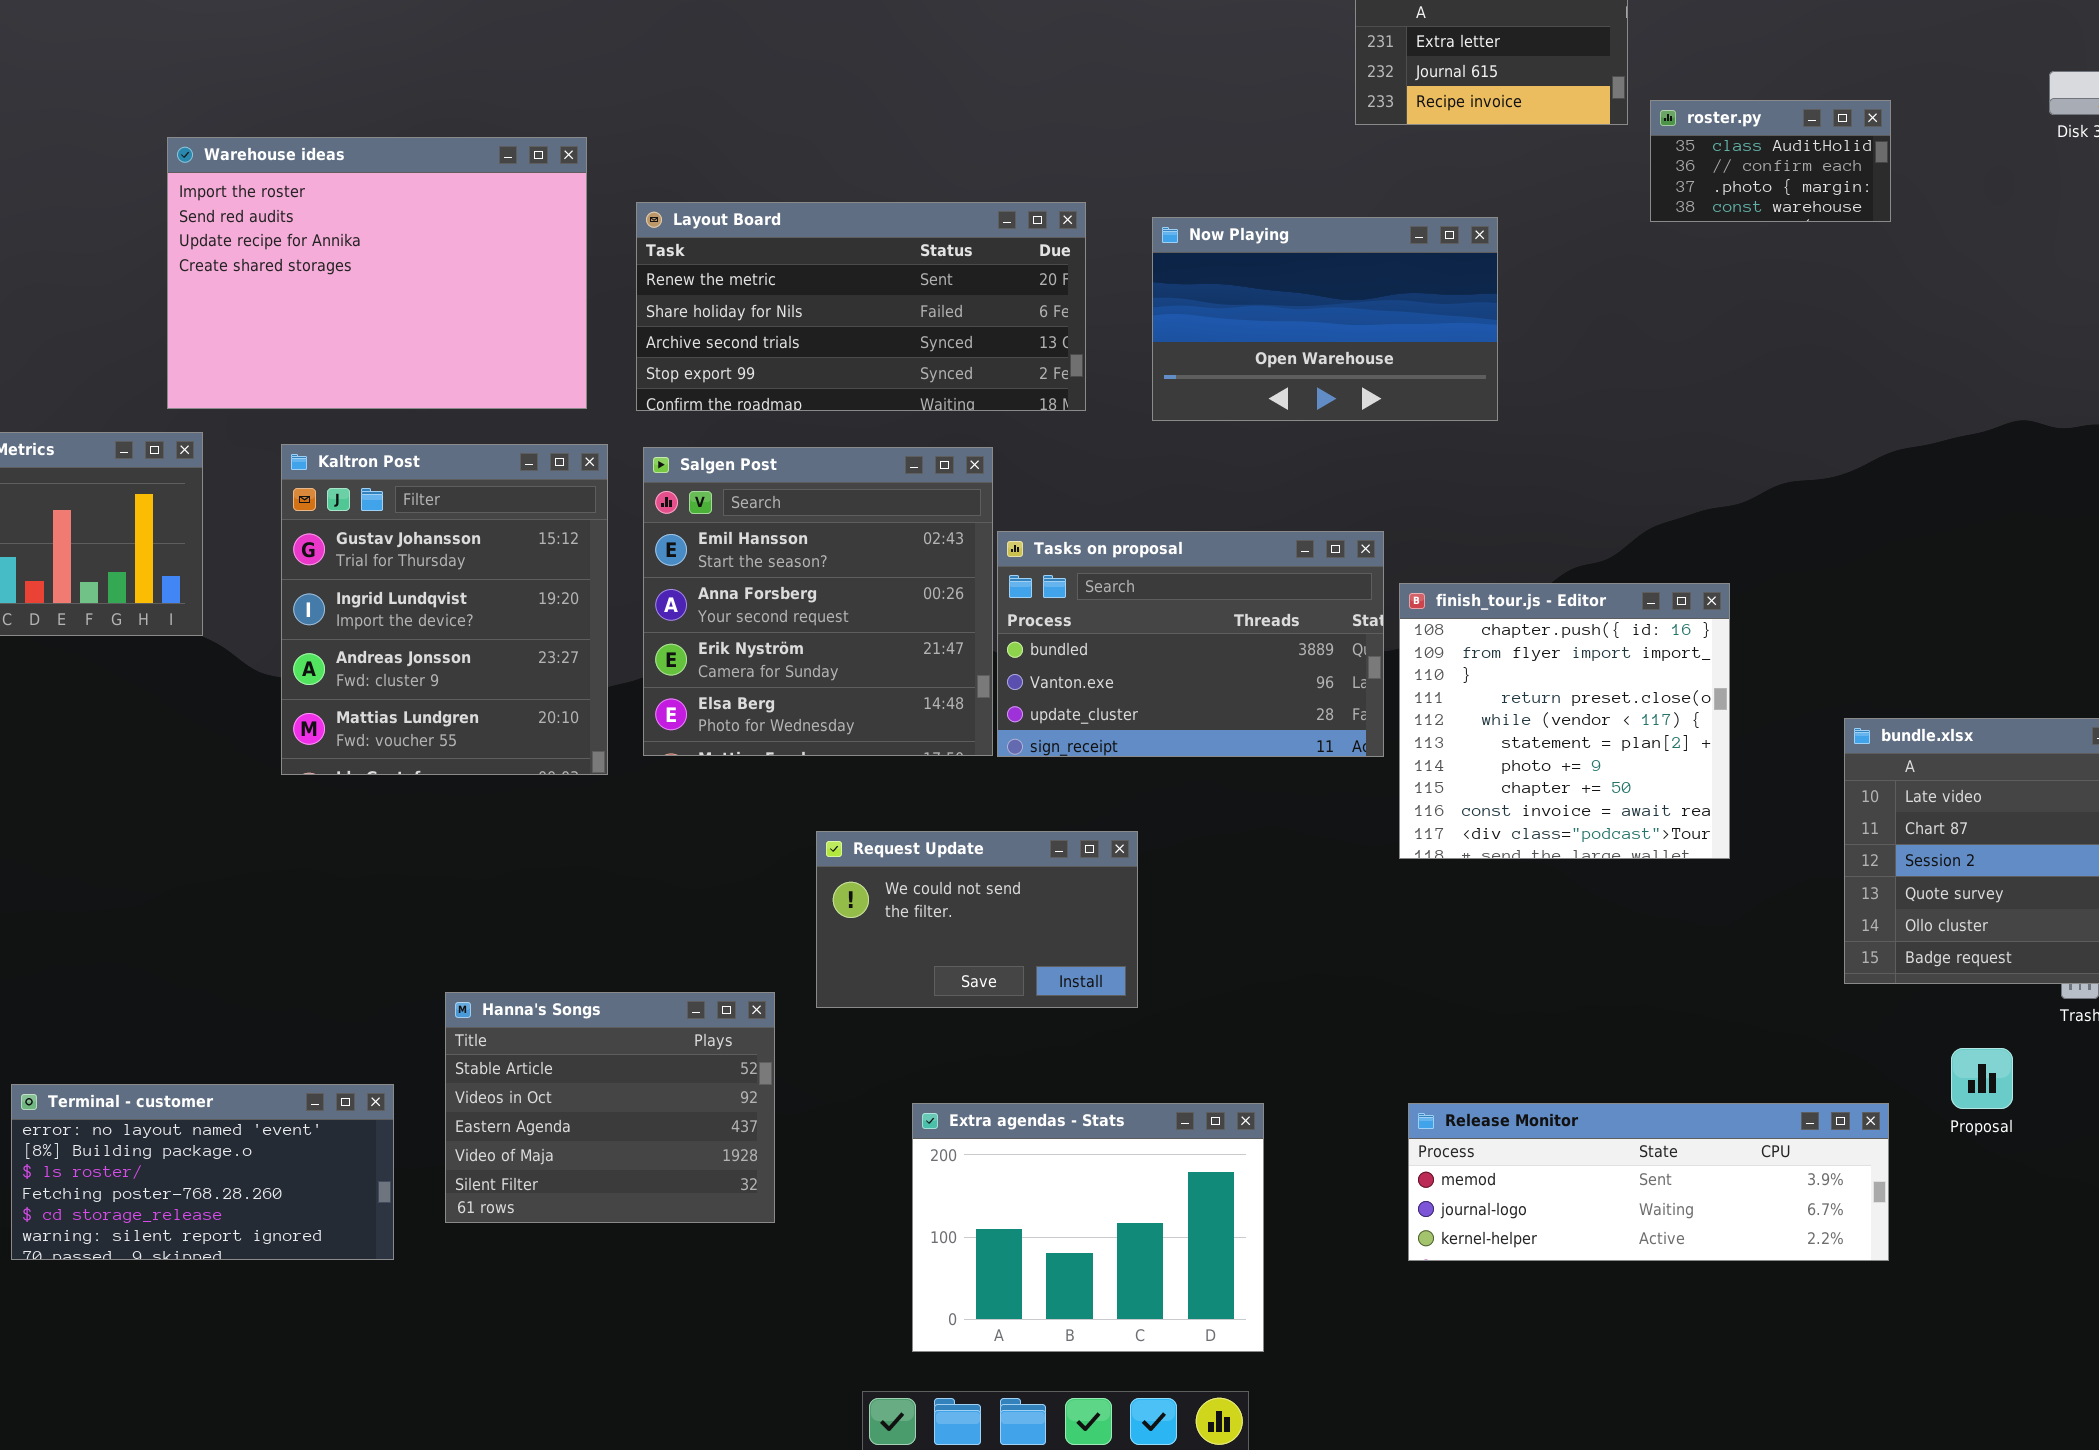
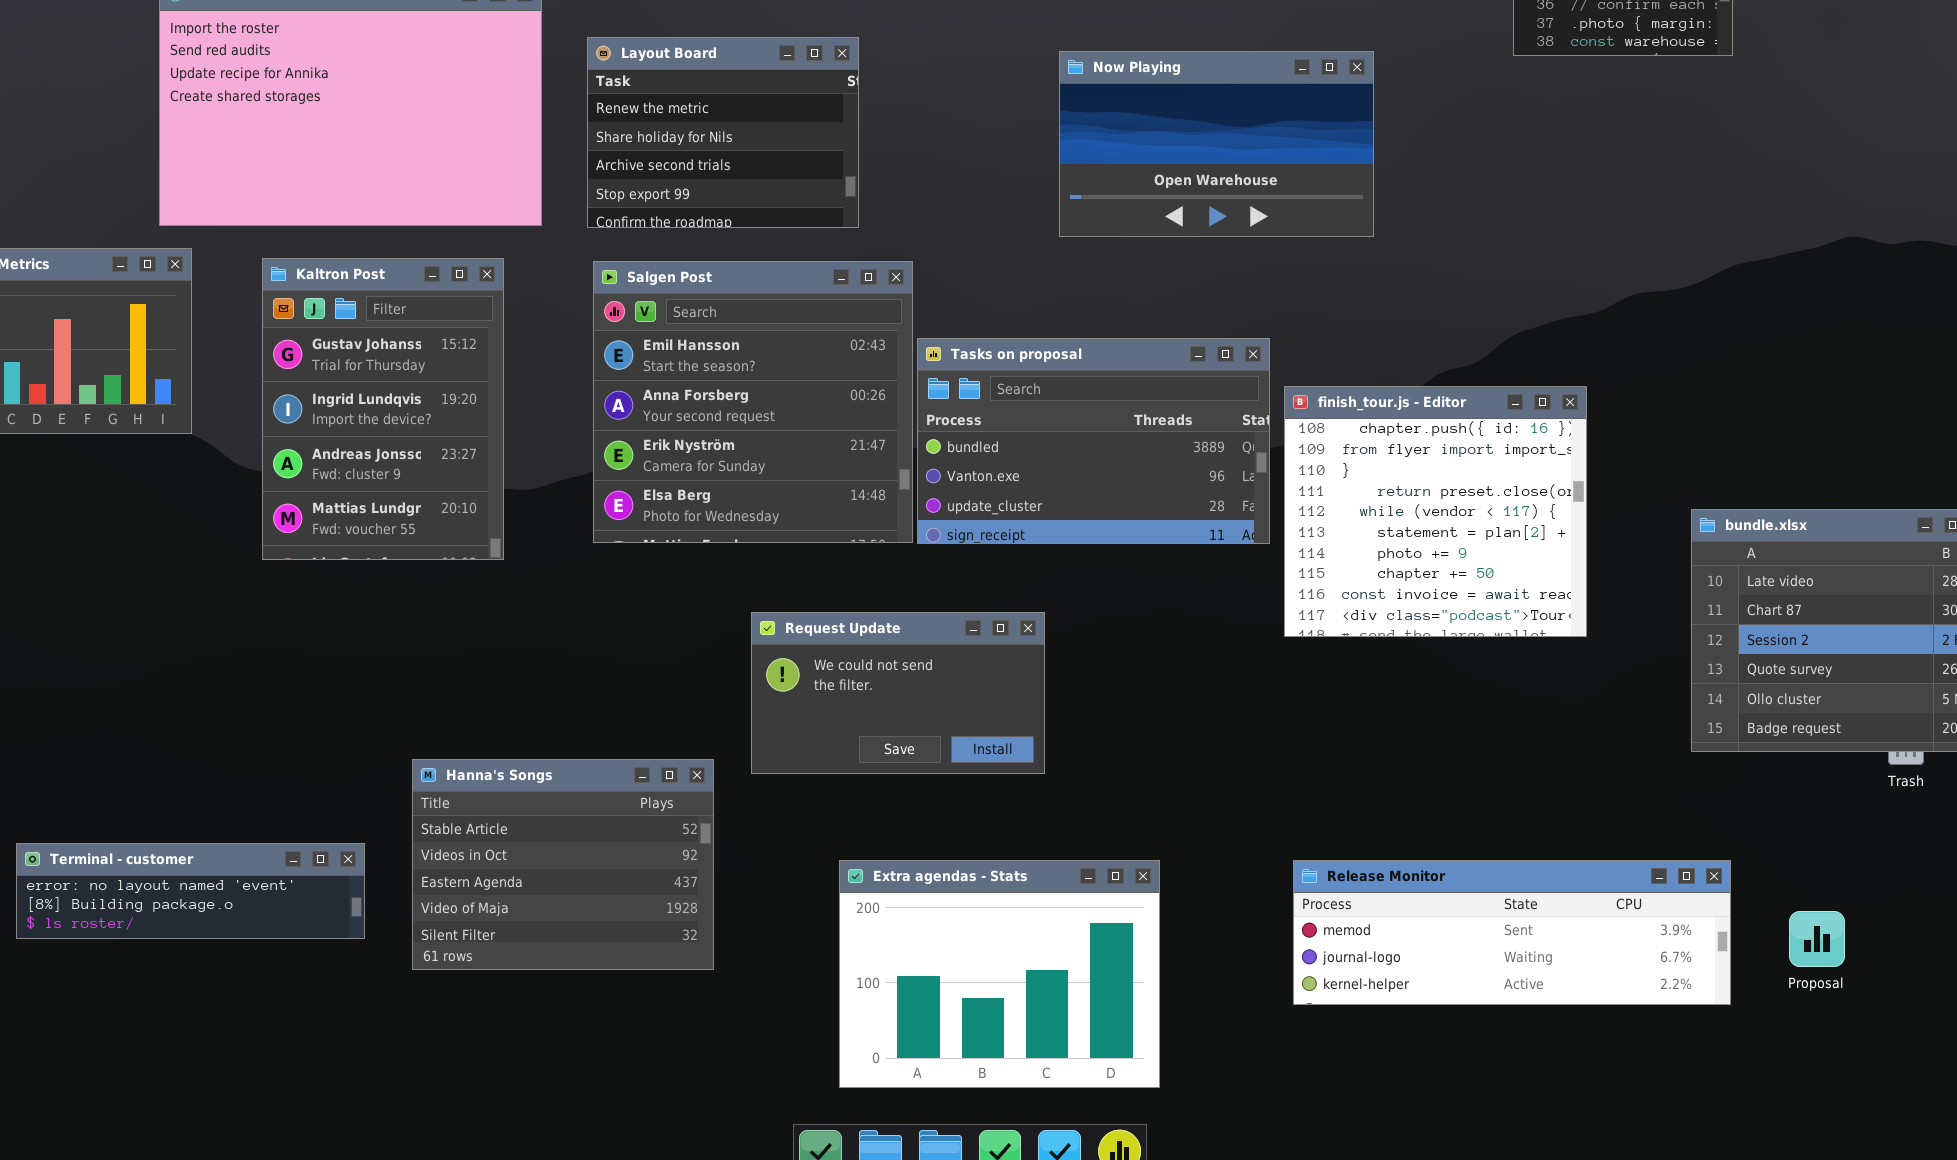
Layout Board: [636,202,1086,411] -> [587,37,859,228], resized
Kaltron Post: [281,444,608,775] -> [262,258,504,560], resized
Proposal: [1951,1048,2013,1109] -> [1789,911,1845,967], moved
Terminal - customer: [11,1084,394,1260] -> [16,843,365,939], resized

